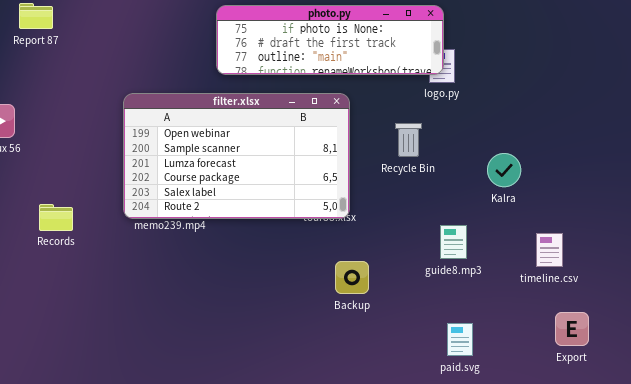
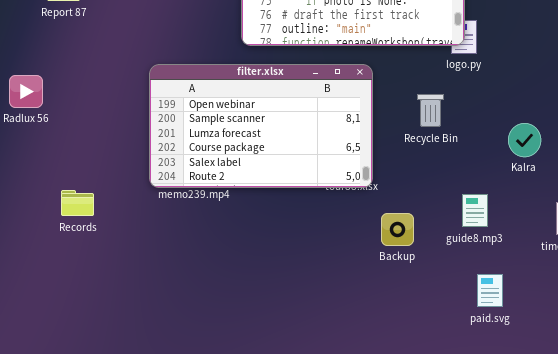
Records: [39,204,73,231] -> [61,190,94,216], moved
Backup: [335,261,369,294] -> [381,213,414,246], moved
paid.svg: [447,323,473,356] -> [477,274,503,307], moved

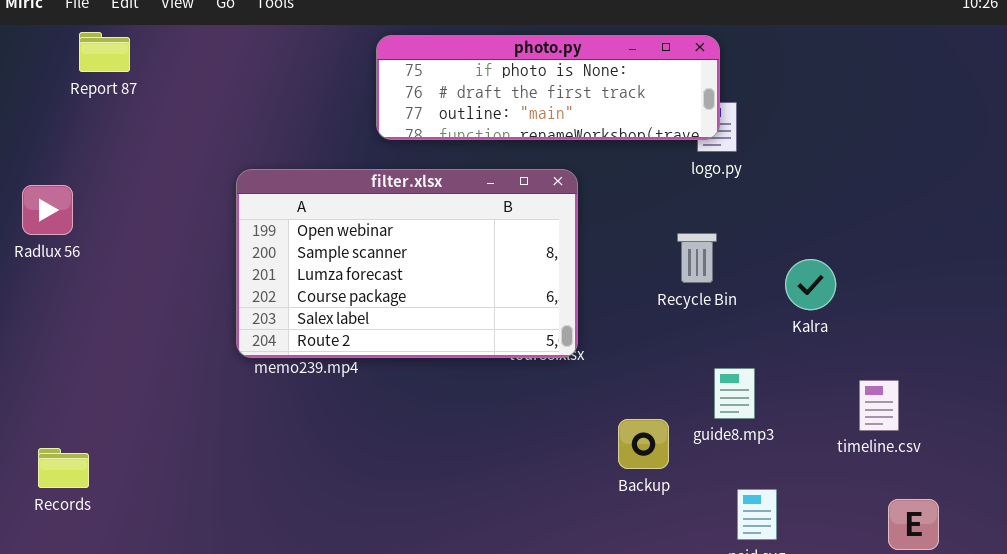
Recycle Bin: [417,94,444,127] -> [677,233,717,283], moved
Records: [61,190,94,216] -> [38,448,89,488], moved
Backup: [381,213,414,246] -> [618,419,669,469], moved

